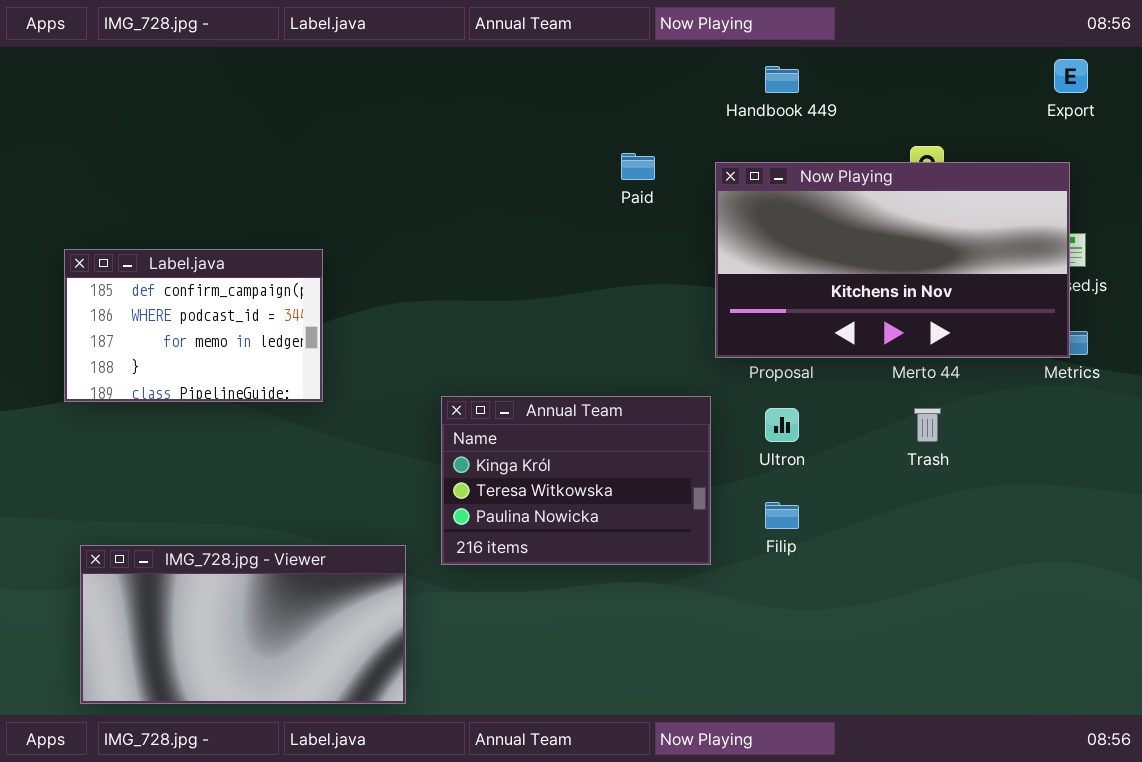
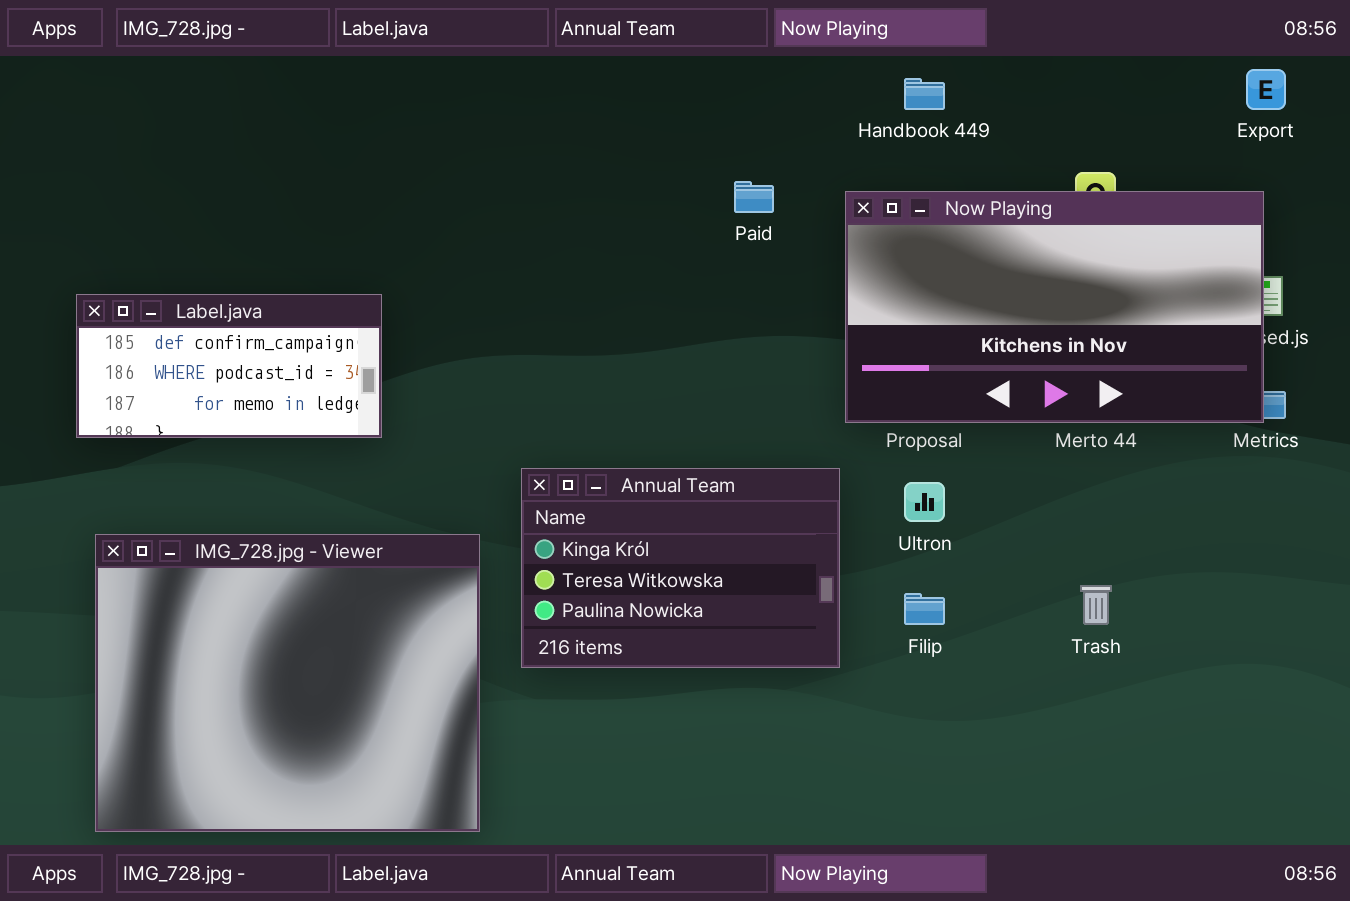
Label.java: [64,249,323,402] -> [76,294,382,438], resized
Trash: [914,408,941,442] -> [1080,585,1112,625], moved
IMG_728.jpg - Viewer: [80,545,406,704] -> [95,534,480,832], resized

